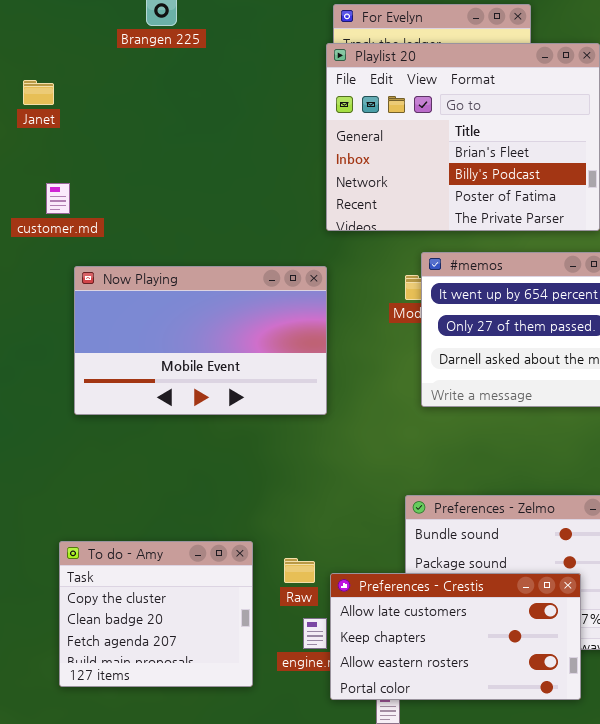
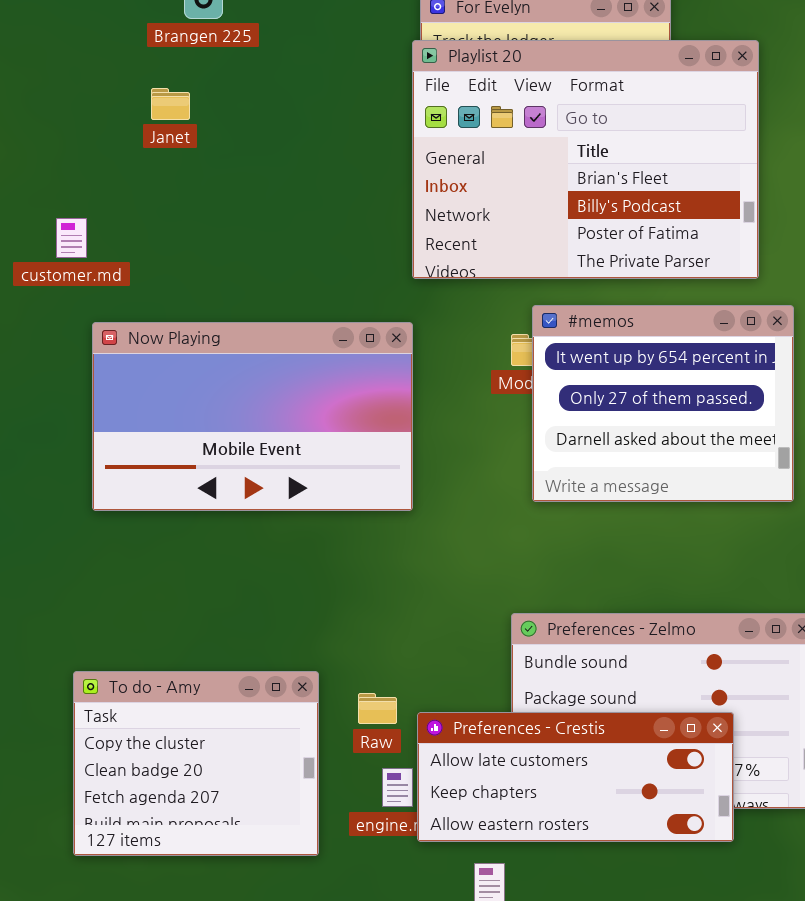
Janet: [23,80,54,105] -> [151,88,190,120], moved
Preferences - Crestis: [330,573,581,700] -> [417,712,734,842], resized

